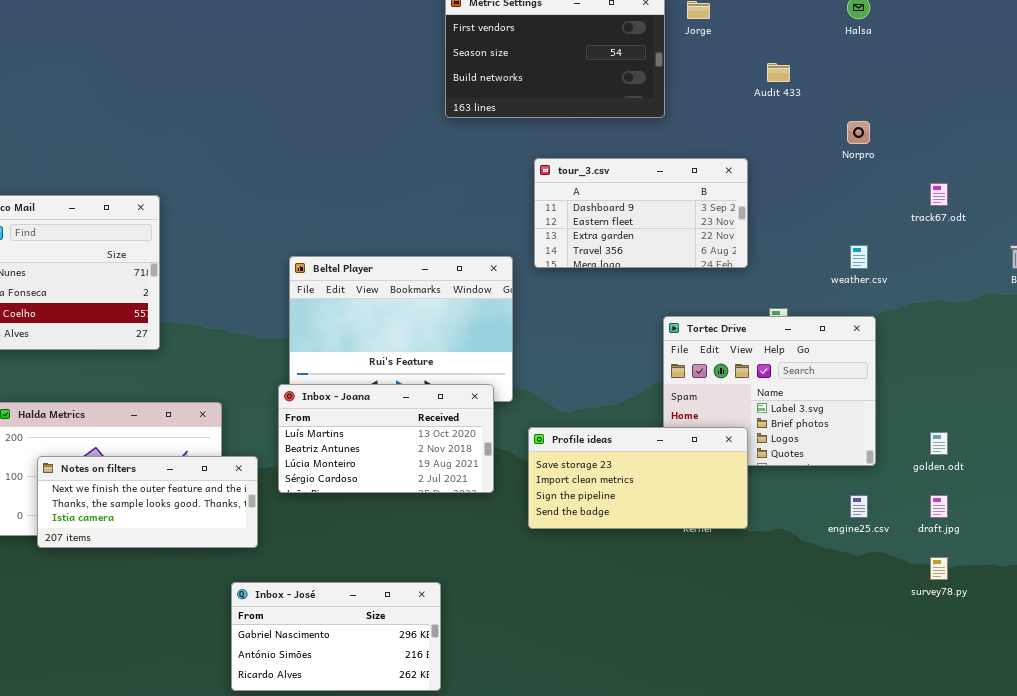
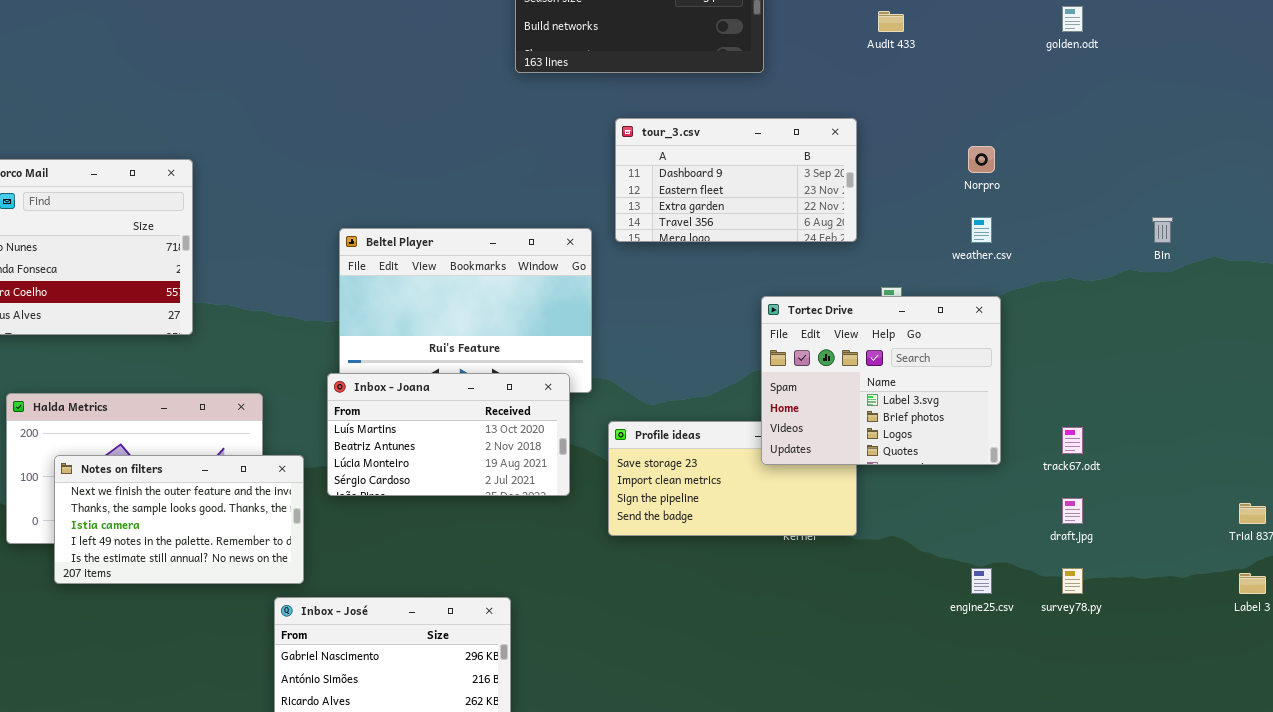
Norpro: [847,121,870,144] -> [968,146,995,173], moved
track67.odt: [930,183,948,206] -> [1062,427,1083,454], moved
Tortec Drive: [663,316,876,466] -> [761,296,1001,465], raised
golden.odt: [930,432,948,455] -> [1062,6,1083,32], moved
Notes on filters: [37,456,258,548] -> [54,455,304,584], resized
engine25.csv: [850,495,868,518] -> [971,568,992,594], moved

